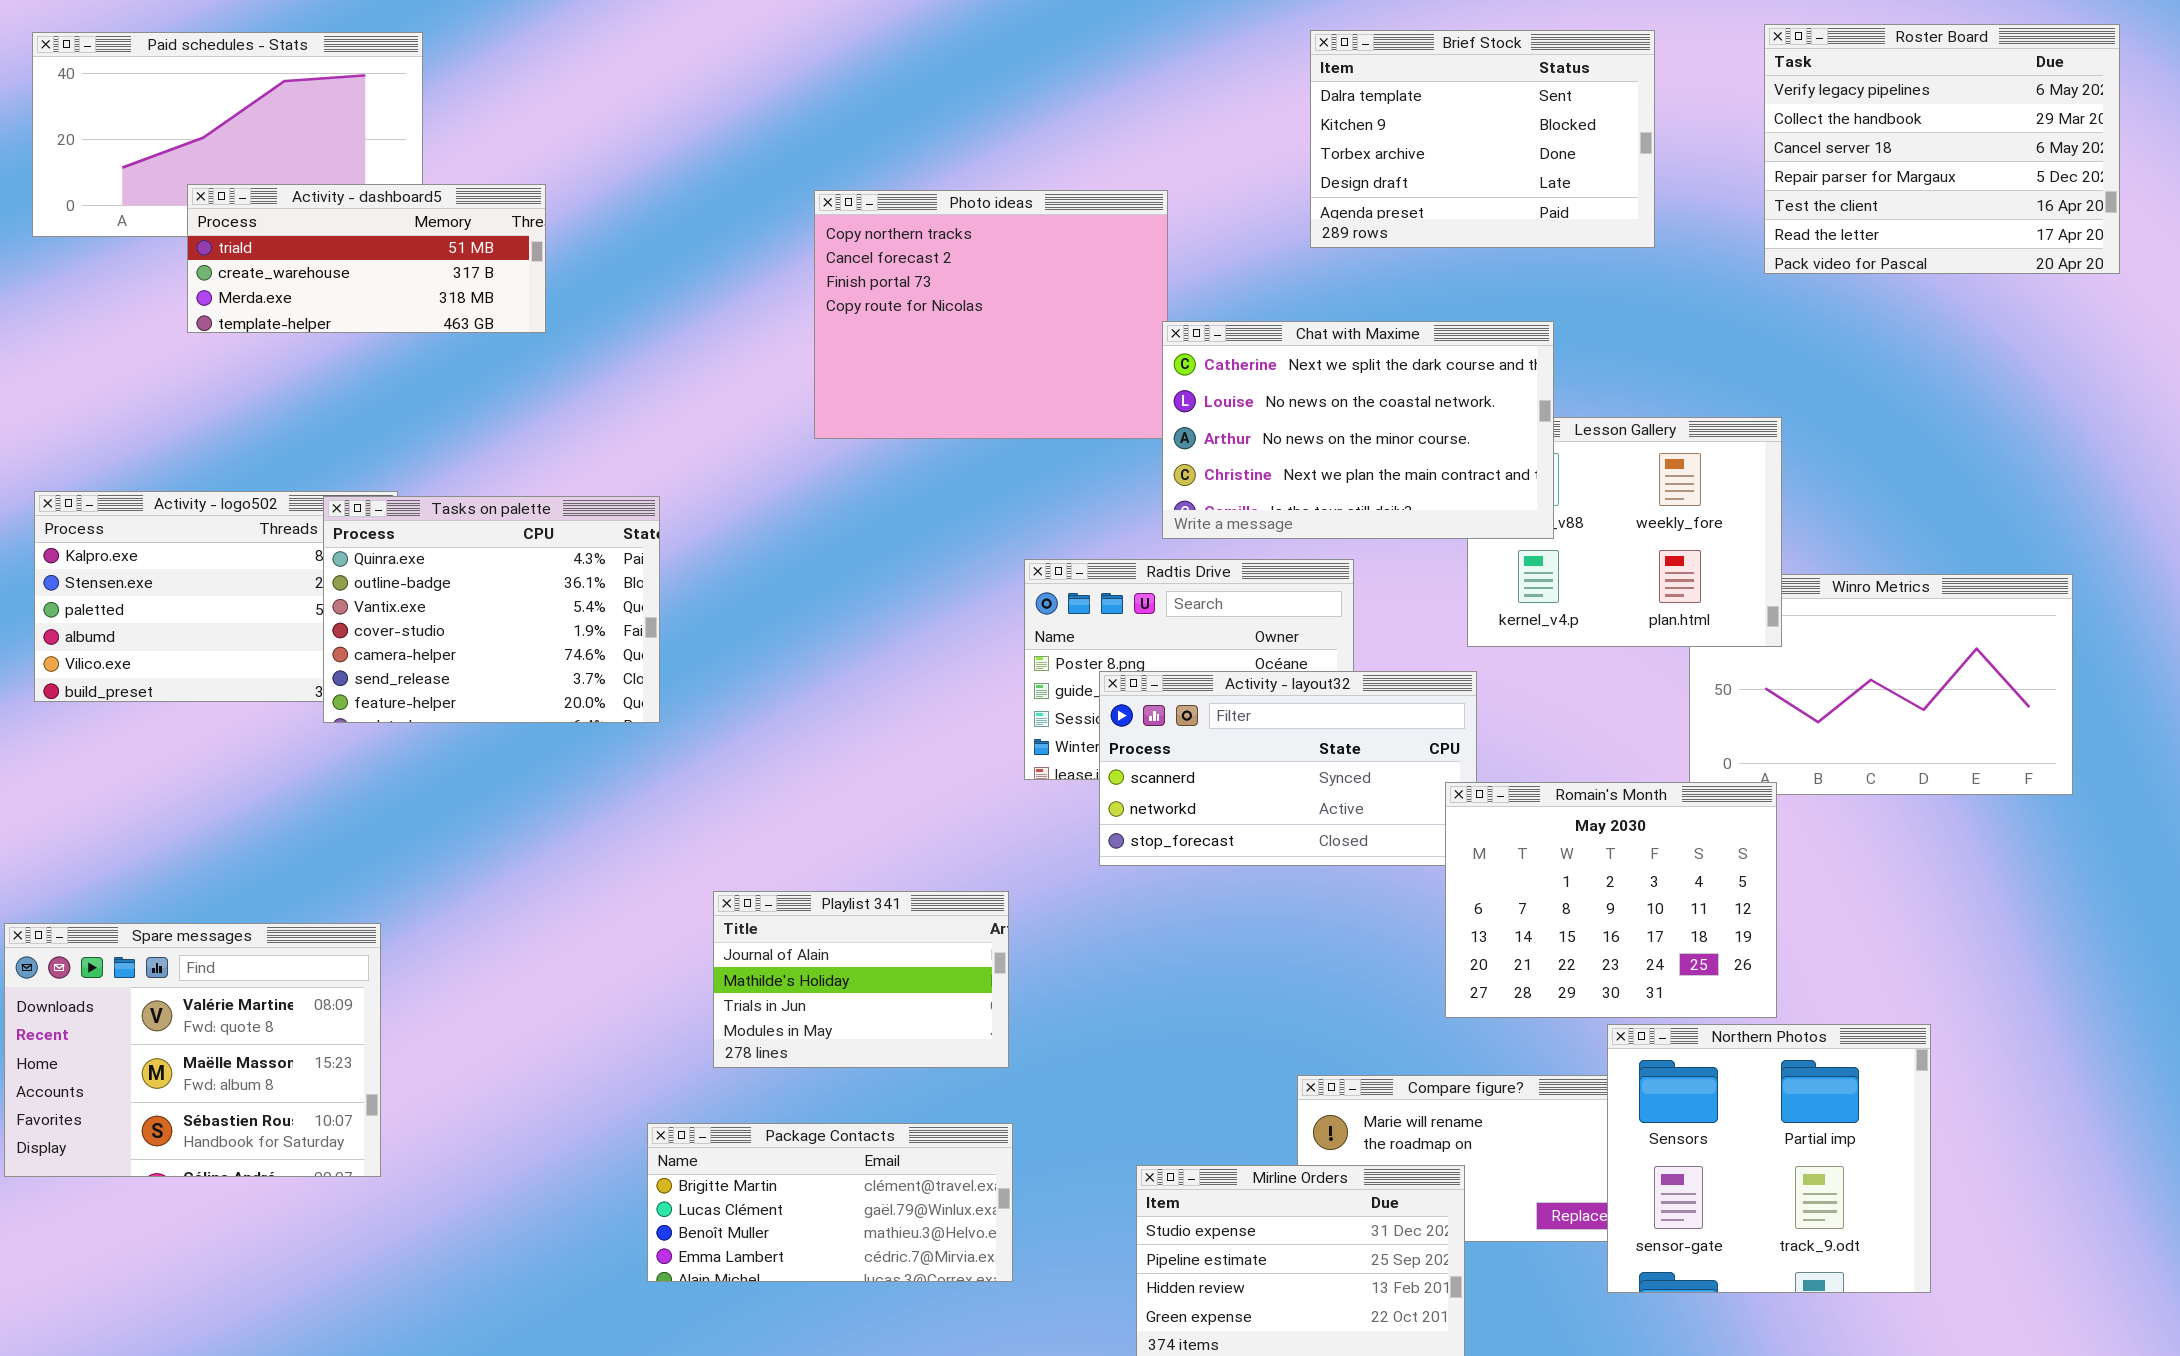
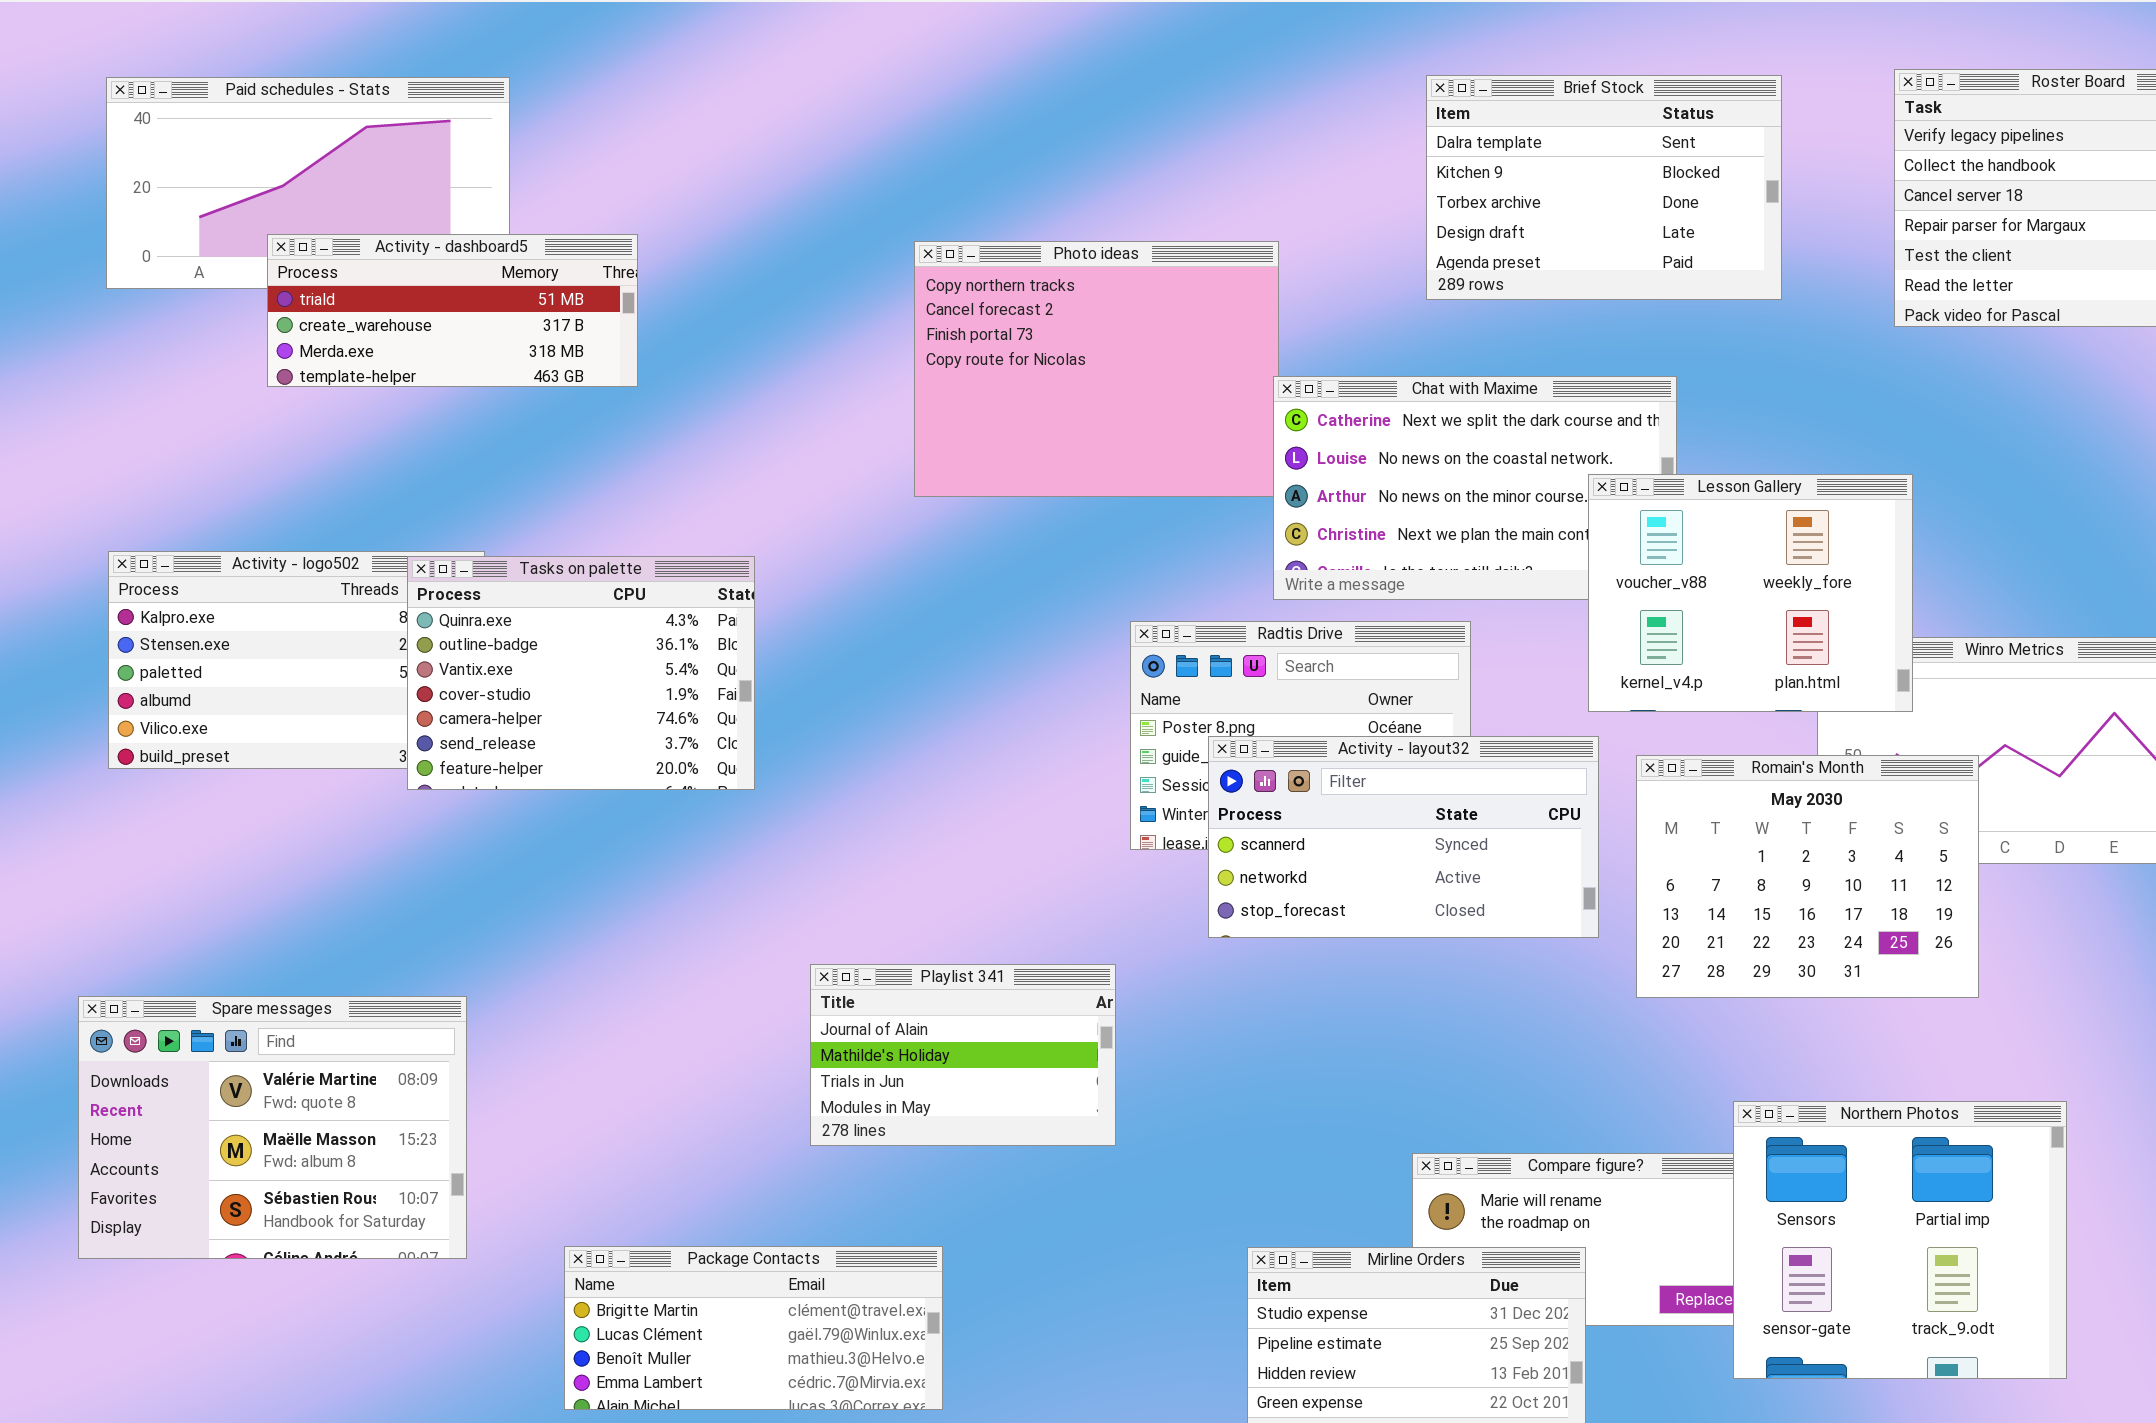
Lesson Gallery: [1467,417,1782,647] -> [1588,474,1913,712], raised
Romain's Month: [1445,782,1777,1018] -> [1636,755,1979,998], moved
Package Contacts: [647,1123,1013,1282] -> [564,1246,943,1410], moved

